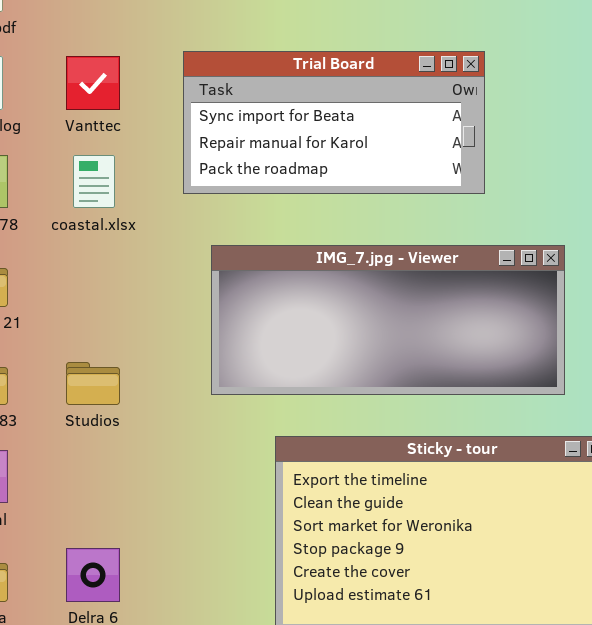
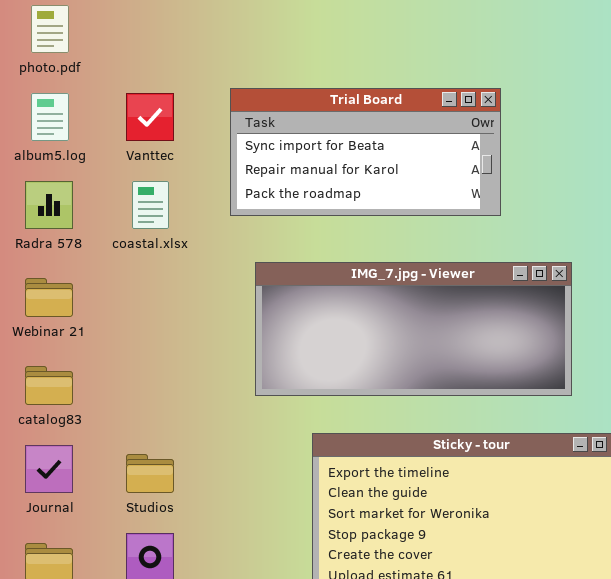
Studios: [66,362,120,405] -> [126,454,174,493], moved

